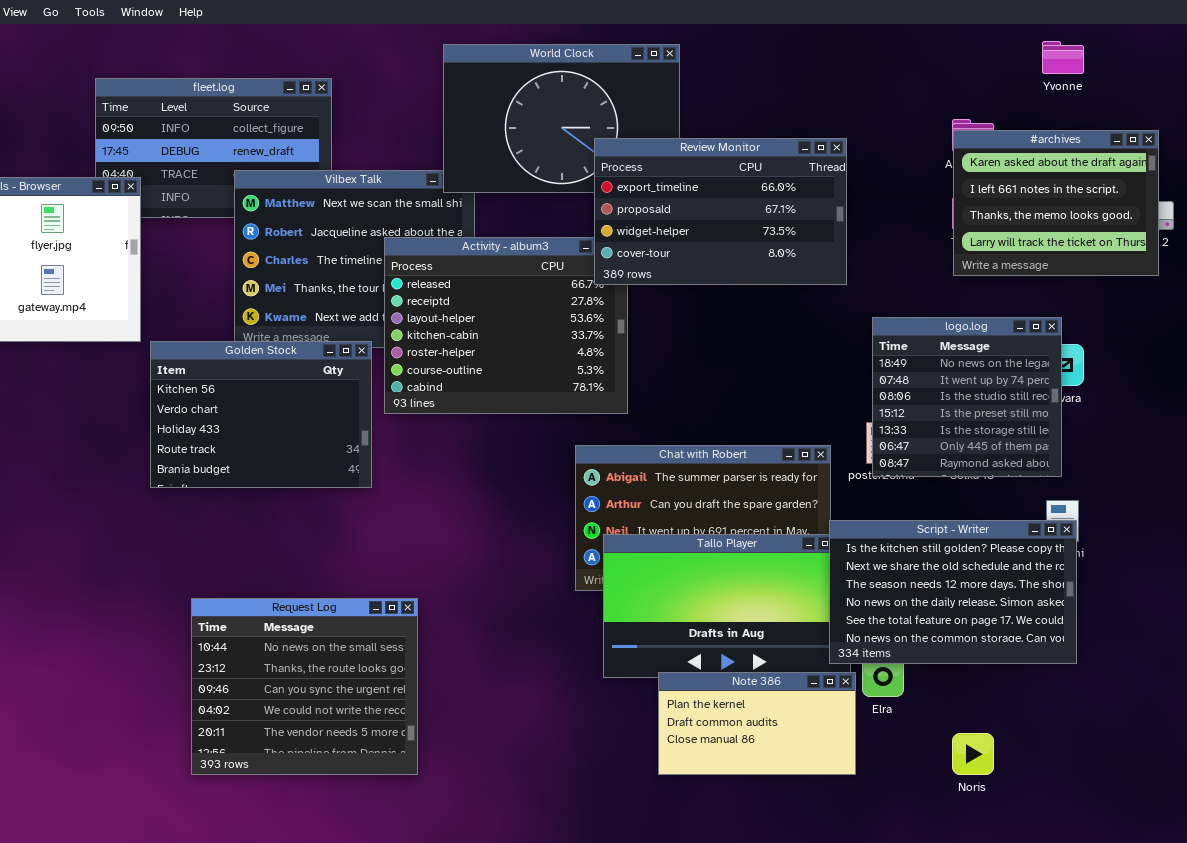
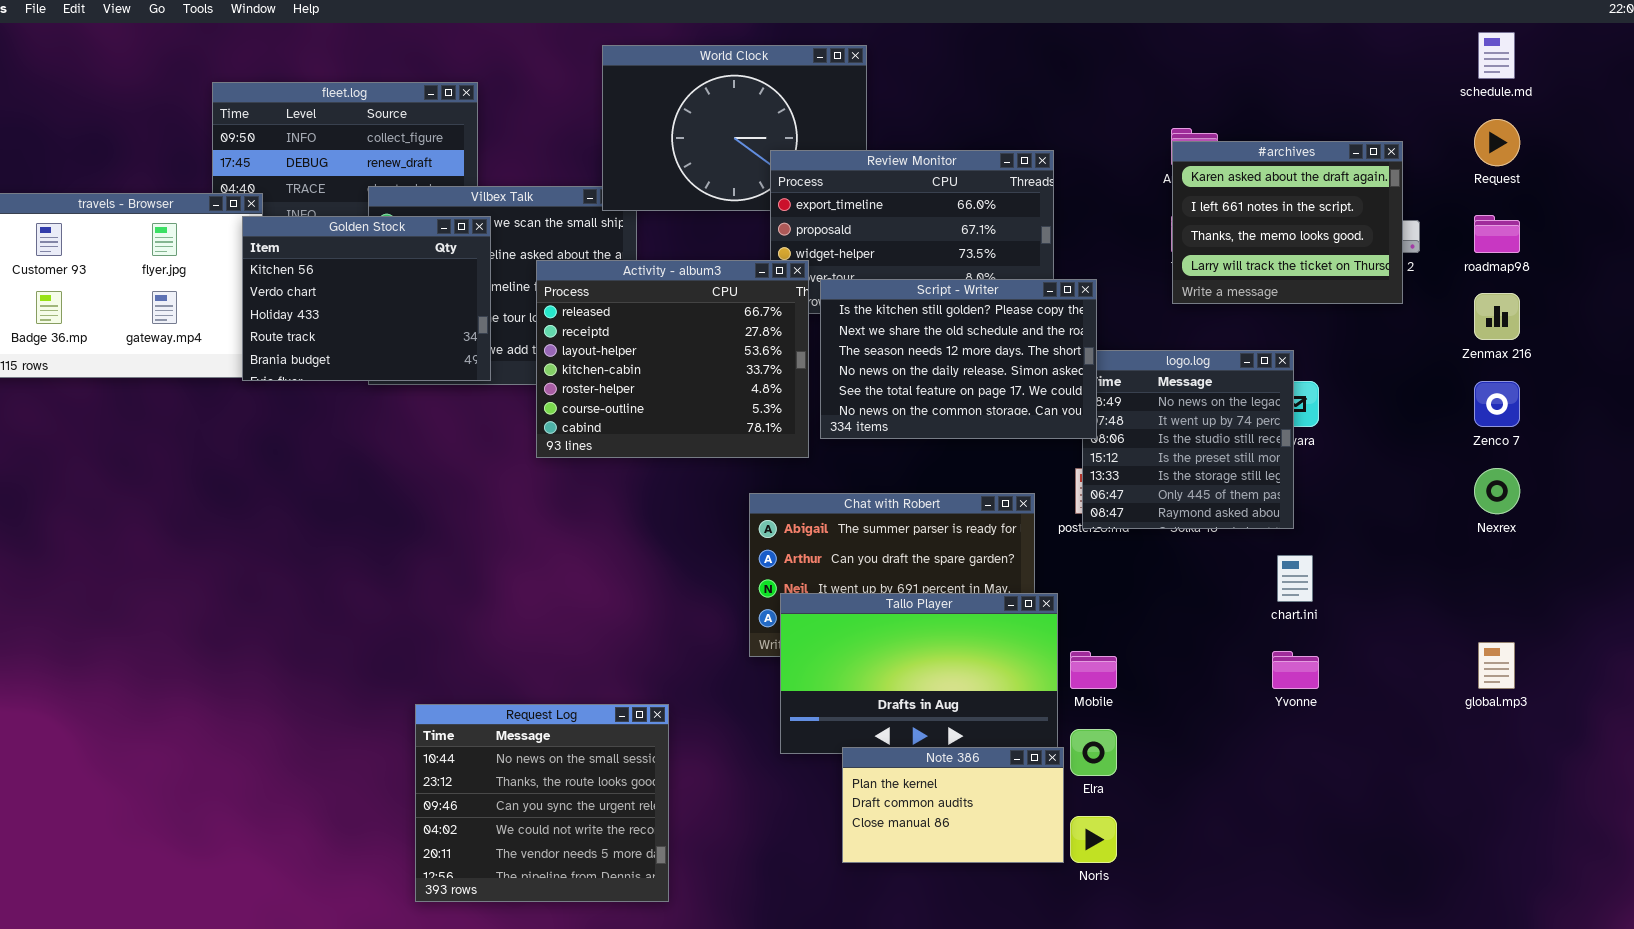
Yvonne: [1042,41,1084,74] -> [1272,651,1319,689], moved
Activity - album3: [384,237,628,414] -> [536,260,809,458], raised
Golden Stock: [150,341,372,488] -> [242,216,491,381], moved
Script - Writer: [829,520,1077,664] -> [820,279,1097,439], moved
Request Log: [191,598,418,775] -> [415,704,669,902], moved
Noris: [952,733,994,775] -> [1070,816,1117,863], moved

